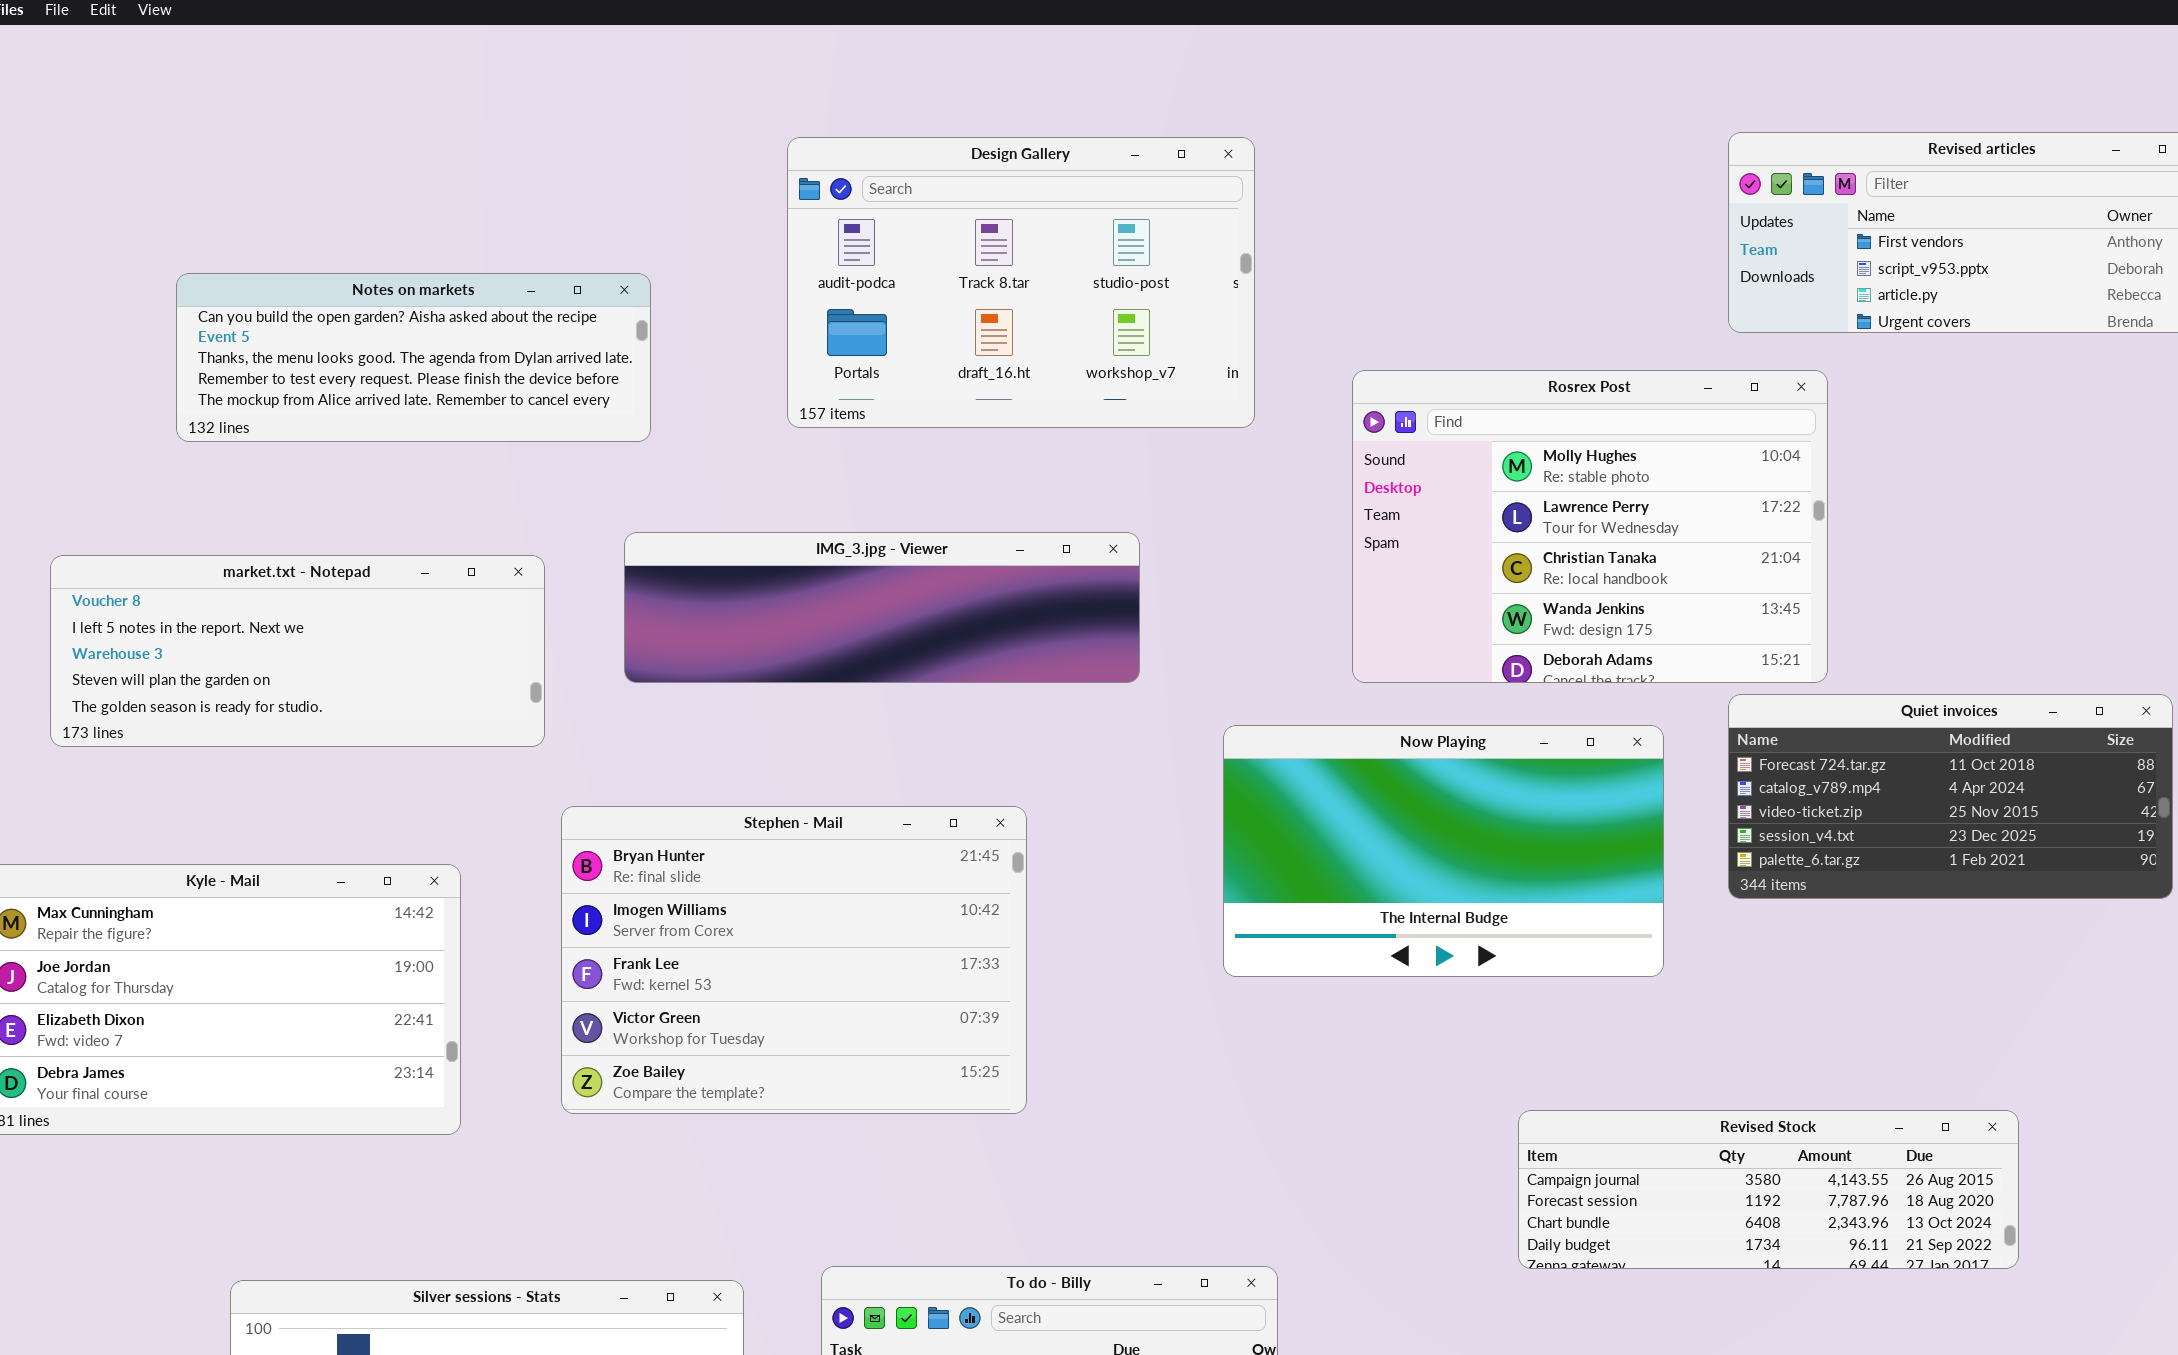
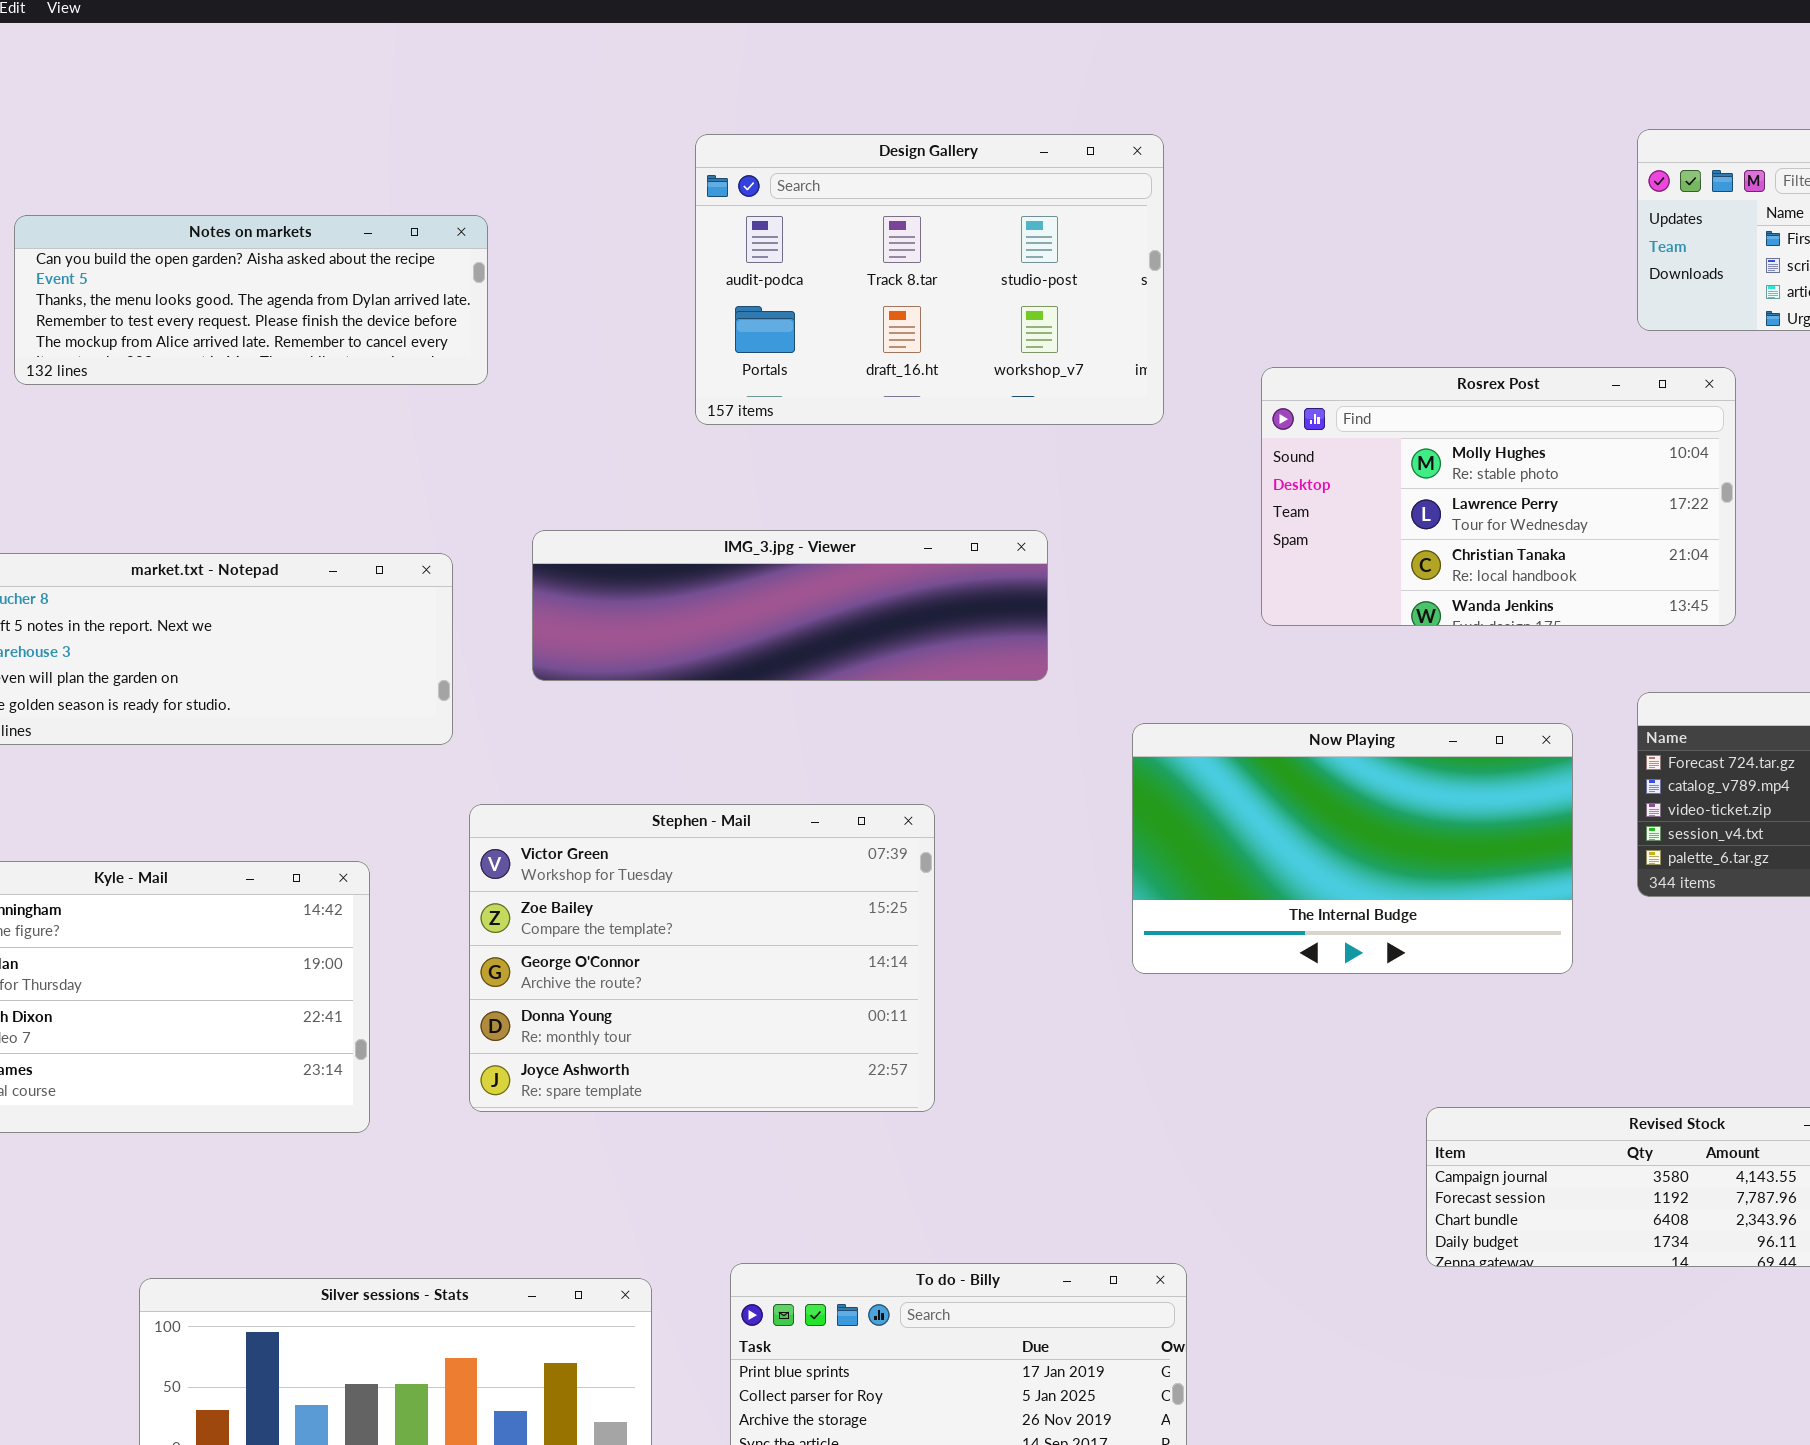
Notes on markets: [176,273,651,442] -> [14,215,488,385], moved
Rosrex Post: [1352,370,1828,683] -> [1261,367,1736,626], resized
Stephen - Mail: [561,806,1027,1114] -> [469,804,935,1112], scrolled down 3 rows

